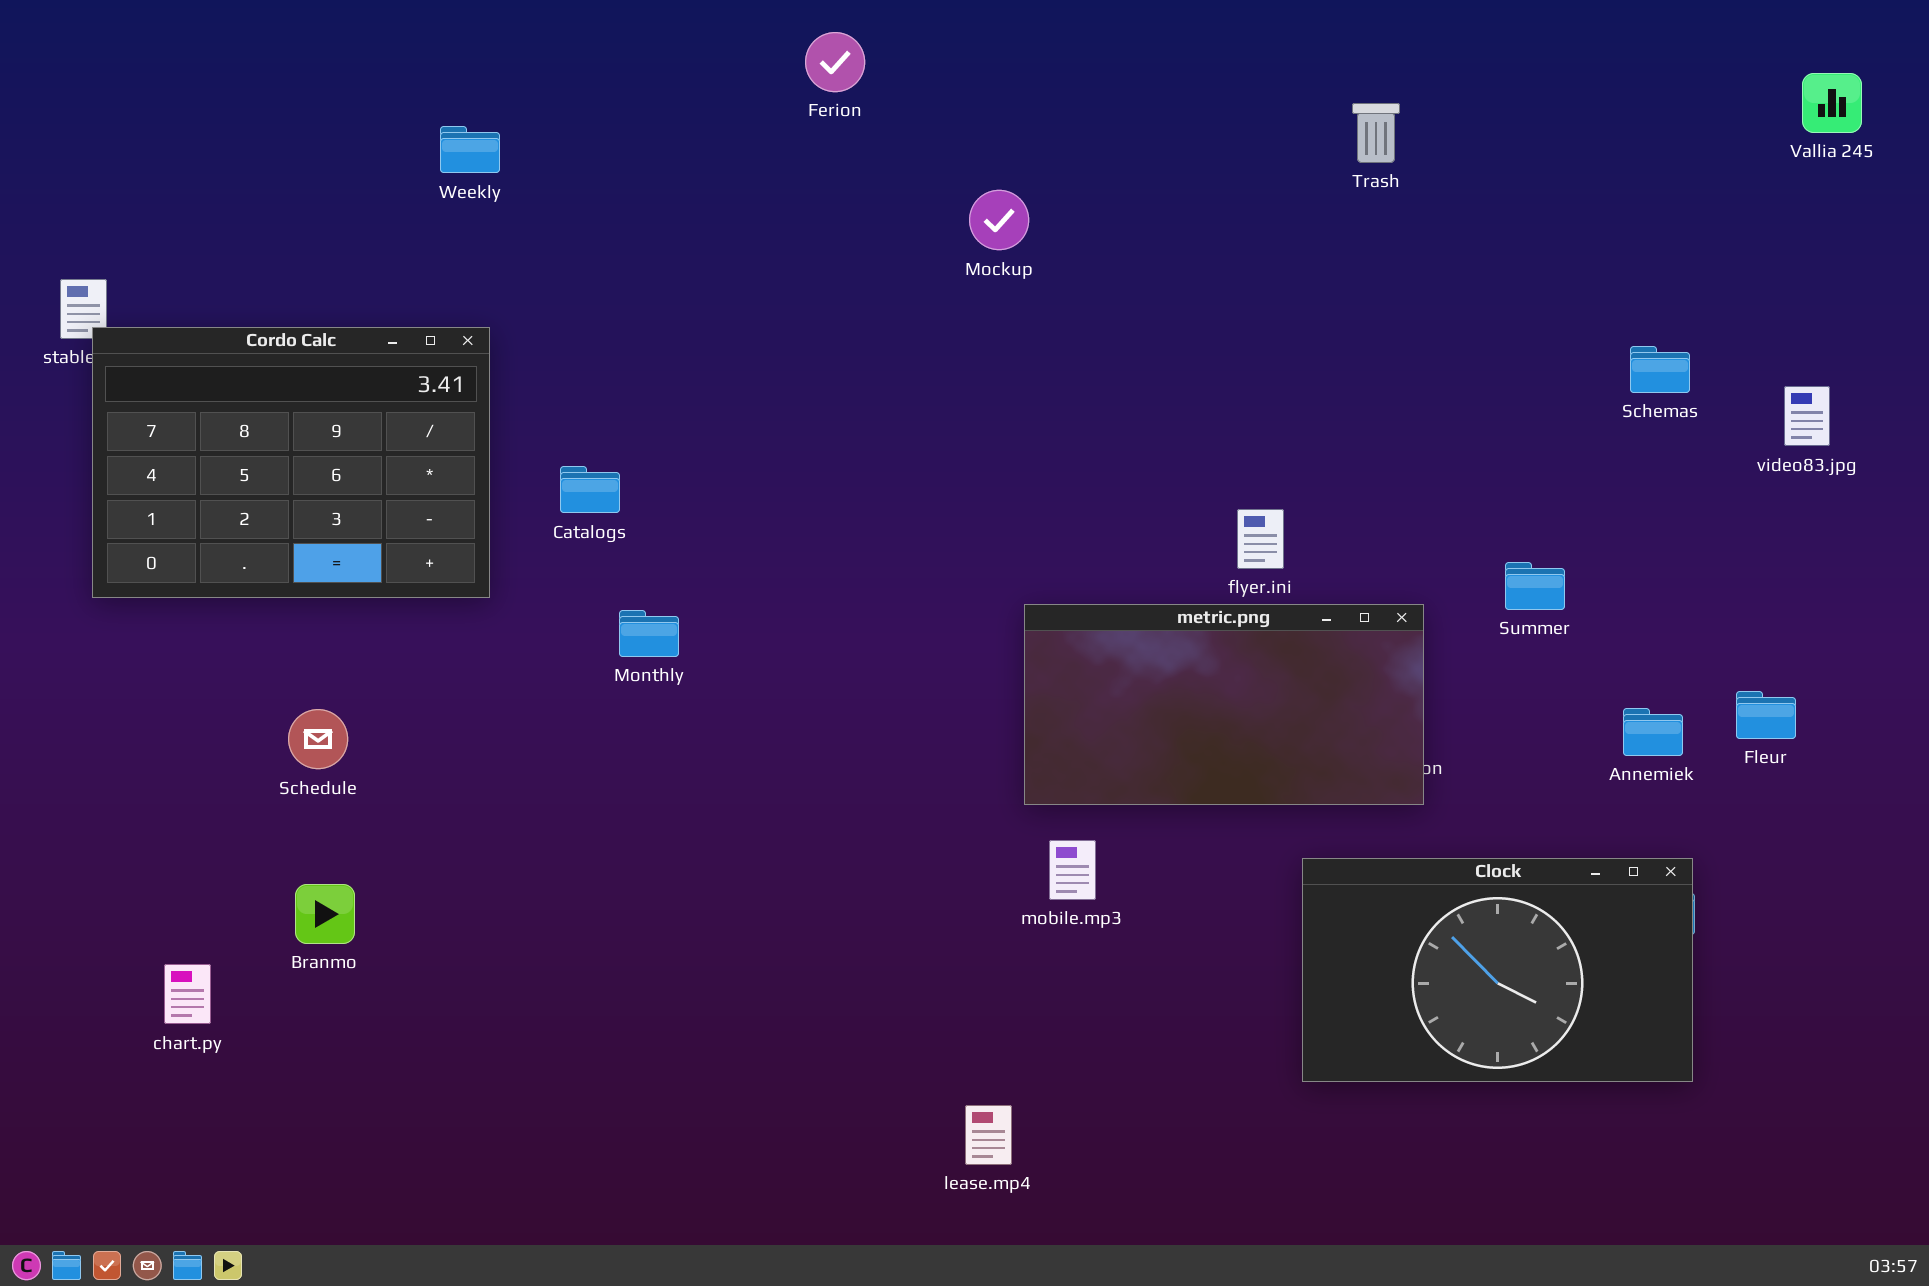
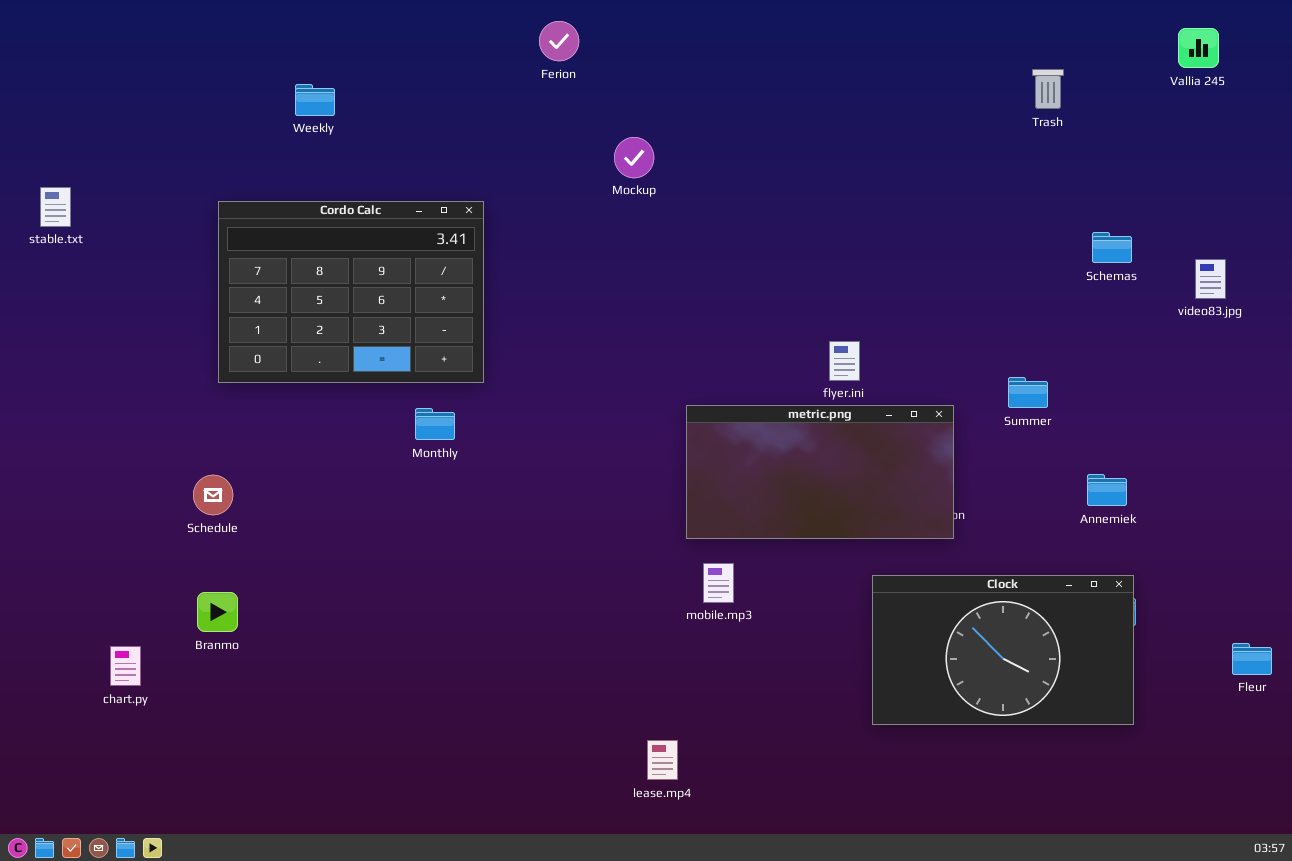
Vallia 245: [1802,73,1862,133] -> [1178,28,1219,68], moved
Trash: [1352,103,1400,163] -> [1032,69,1064,109], moved
Mockup: [969,190,1029,250] -> [614,137,654,178], moved
Cordo Calc: [92,327,490,598] -> [218,201,484,383], moved
Fleur: [1736,691,1796,739] -> [1232,643,1272,675], moved

